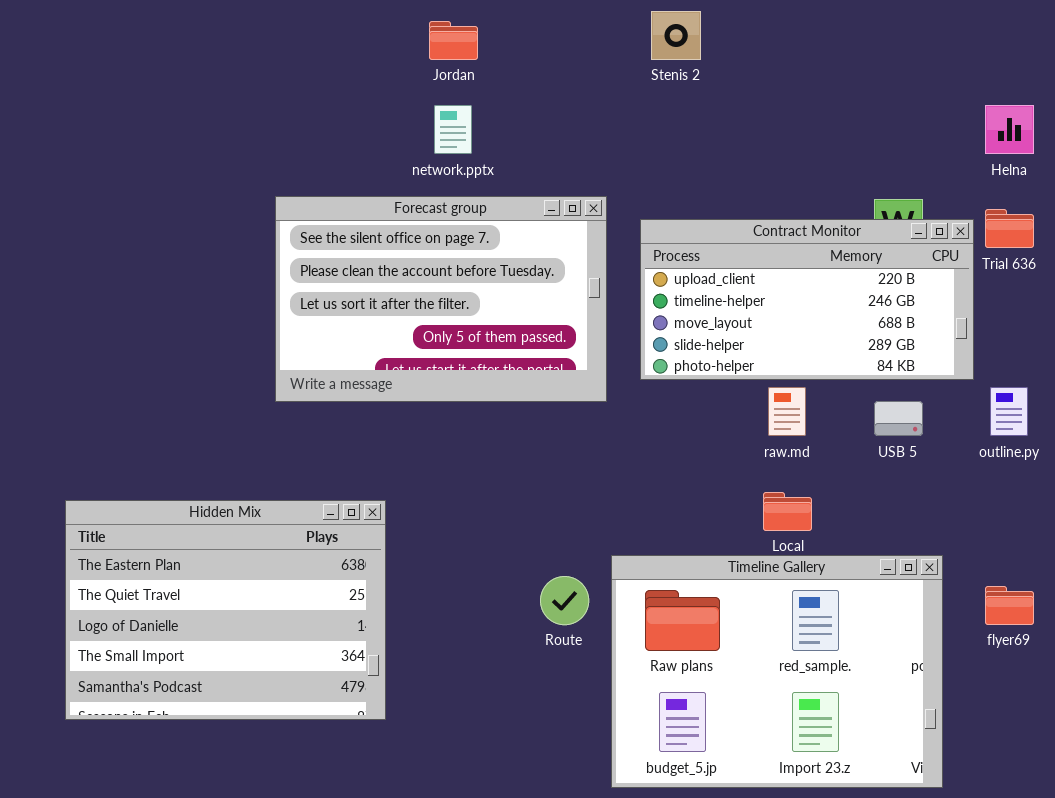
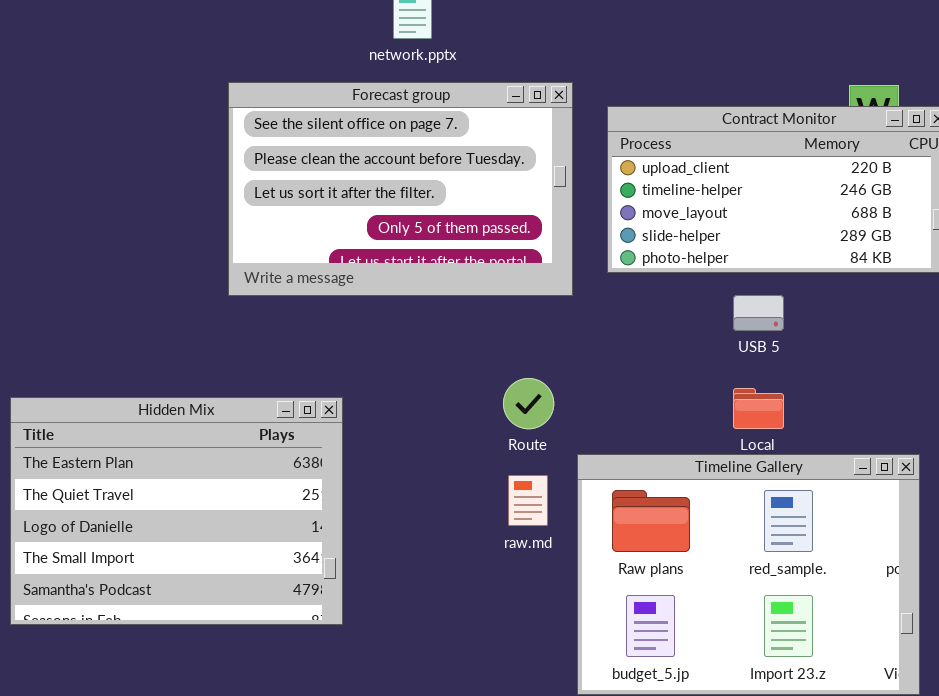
raw.md: [768,387,806,436] -> [508,475,548,526], moved
USB 5: [874,401,923,436] -> [733,295,784,331], moved
Route: [540,576,589,625] -> [503,378,554,429], moved

